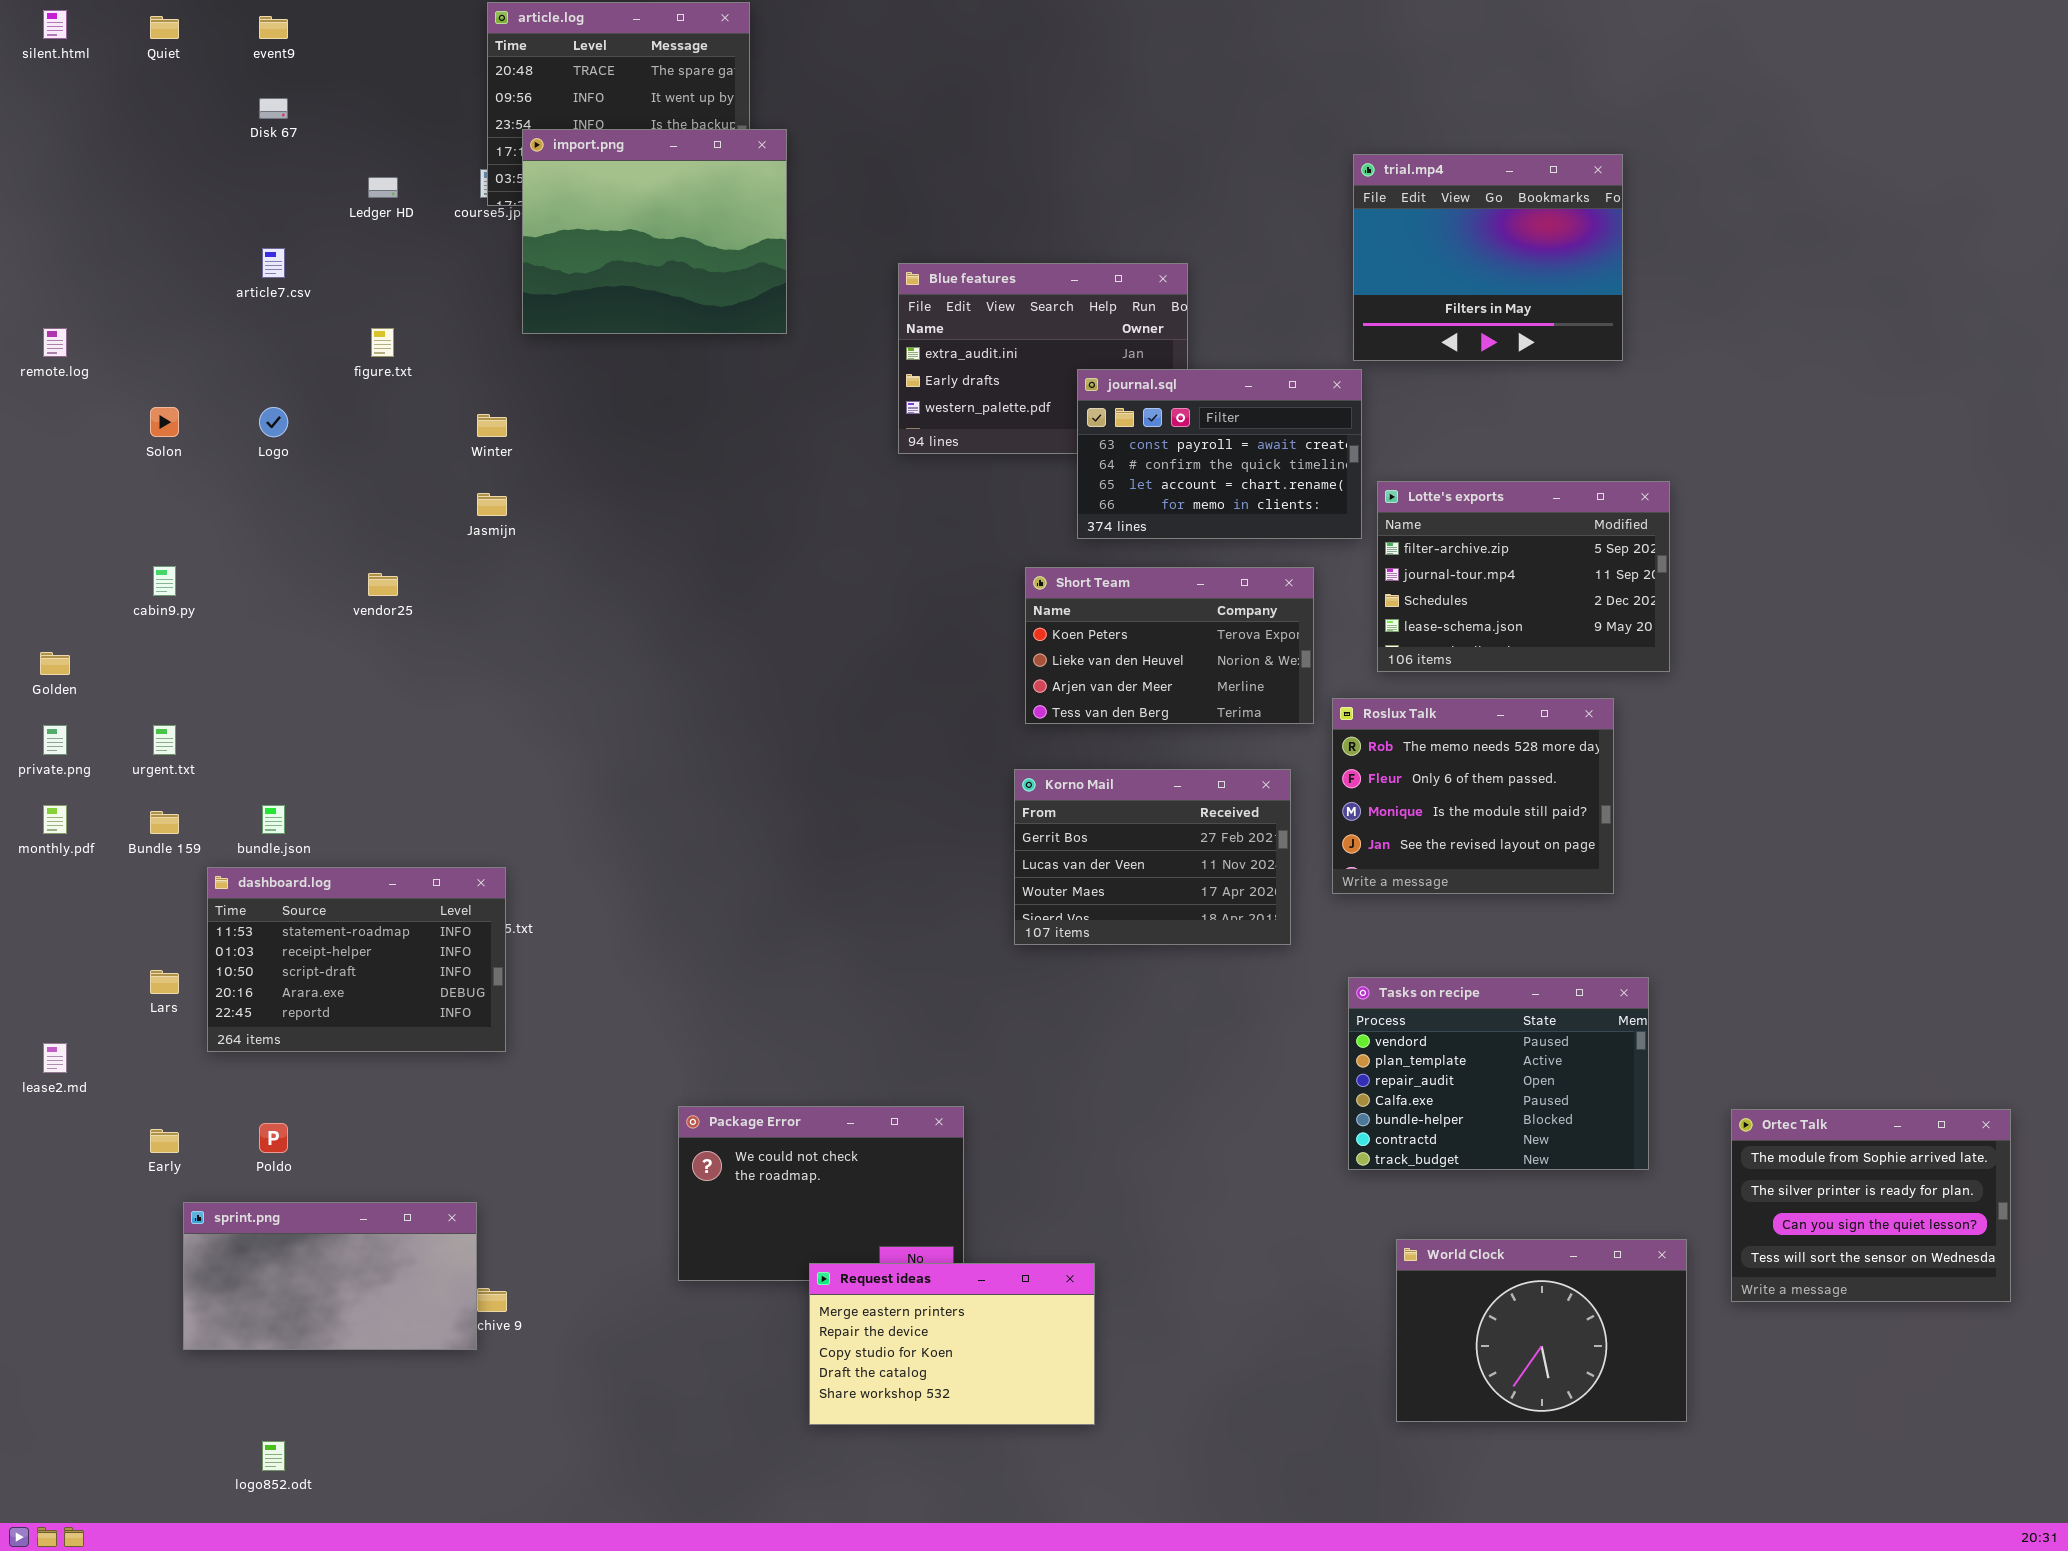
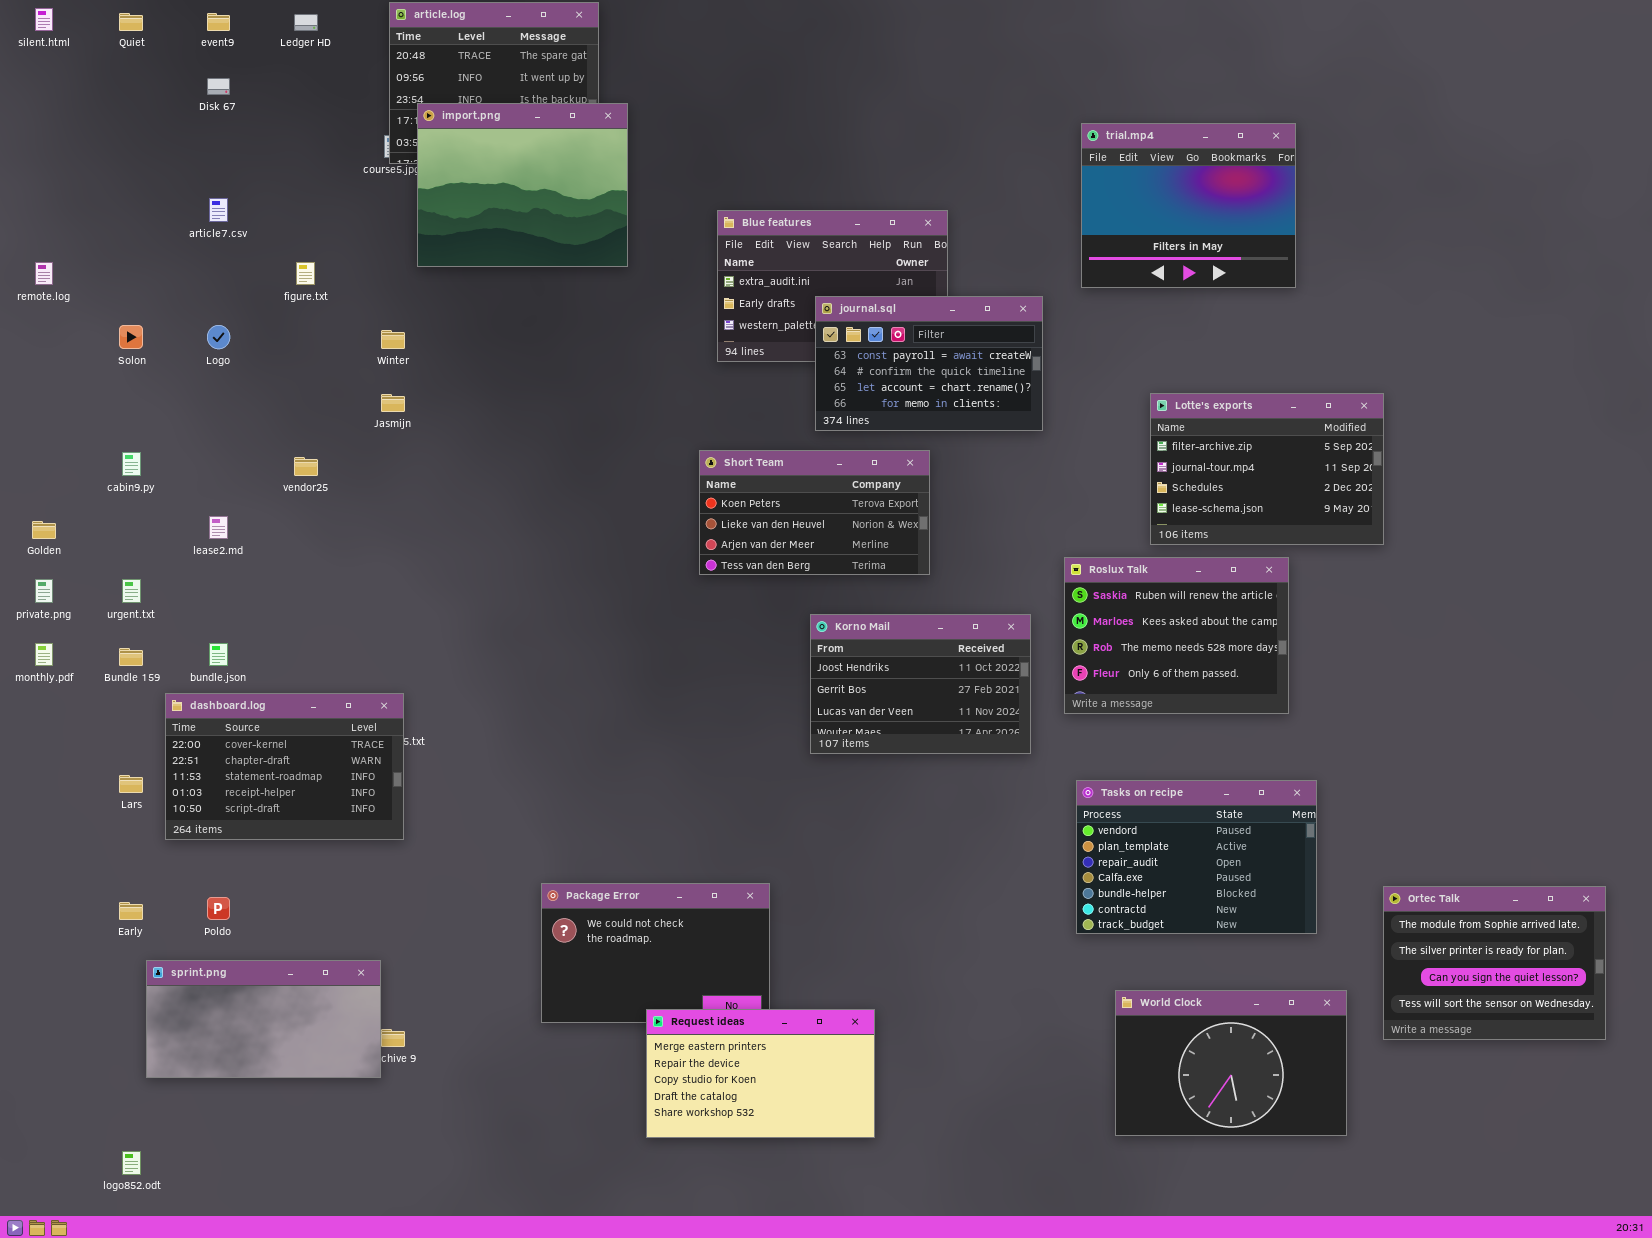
Ledger HD: [368,177,398,198] -> [294,14,318,31], moved
journal.sql: [1077,369,1362,539] -> [815,296,1043,431], moved
Lotte's exports: [1377,481,1670,672] -> [1150,393,1384,545], moved
Short Team: [1025,567,1314,724] -> [699,450,930,575], moved
Roslux Talk: [1332,698,1614,894] -> [1064,557,1289,714], scrolled up 2 rows
Korno Mail: [1014,769,1291,945] -> [810,614,1031,754], scrolled up 1 row
dashboard.log: [207,867,506,1052] -> [165,693,404,840], scrolled up 2 rows
lease2.md: [43,1043,67,1073] -> [209,516,228,539], moved
logo852.odt: [262,1441,285,1471] -> [122,1151,141,1175], moved

